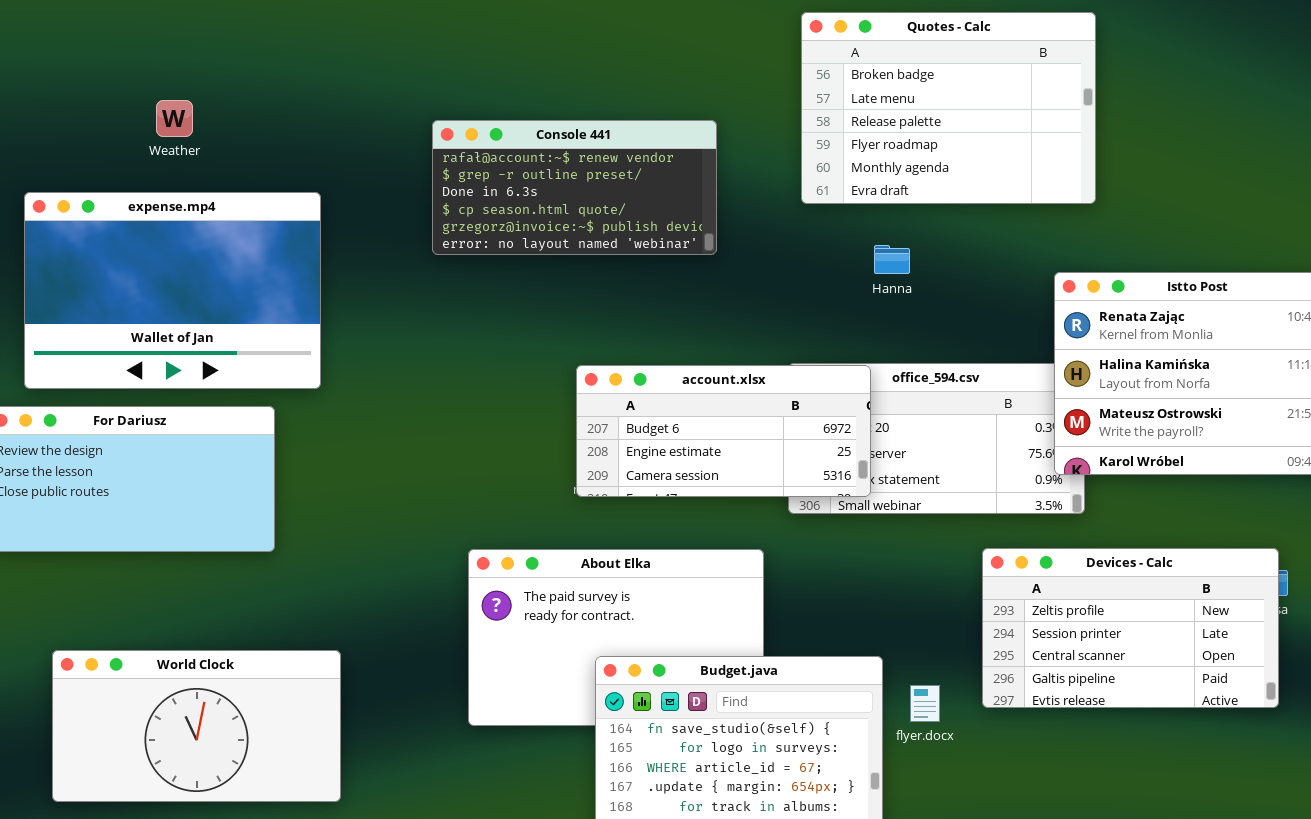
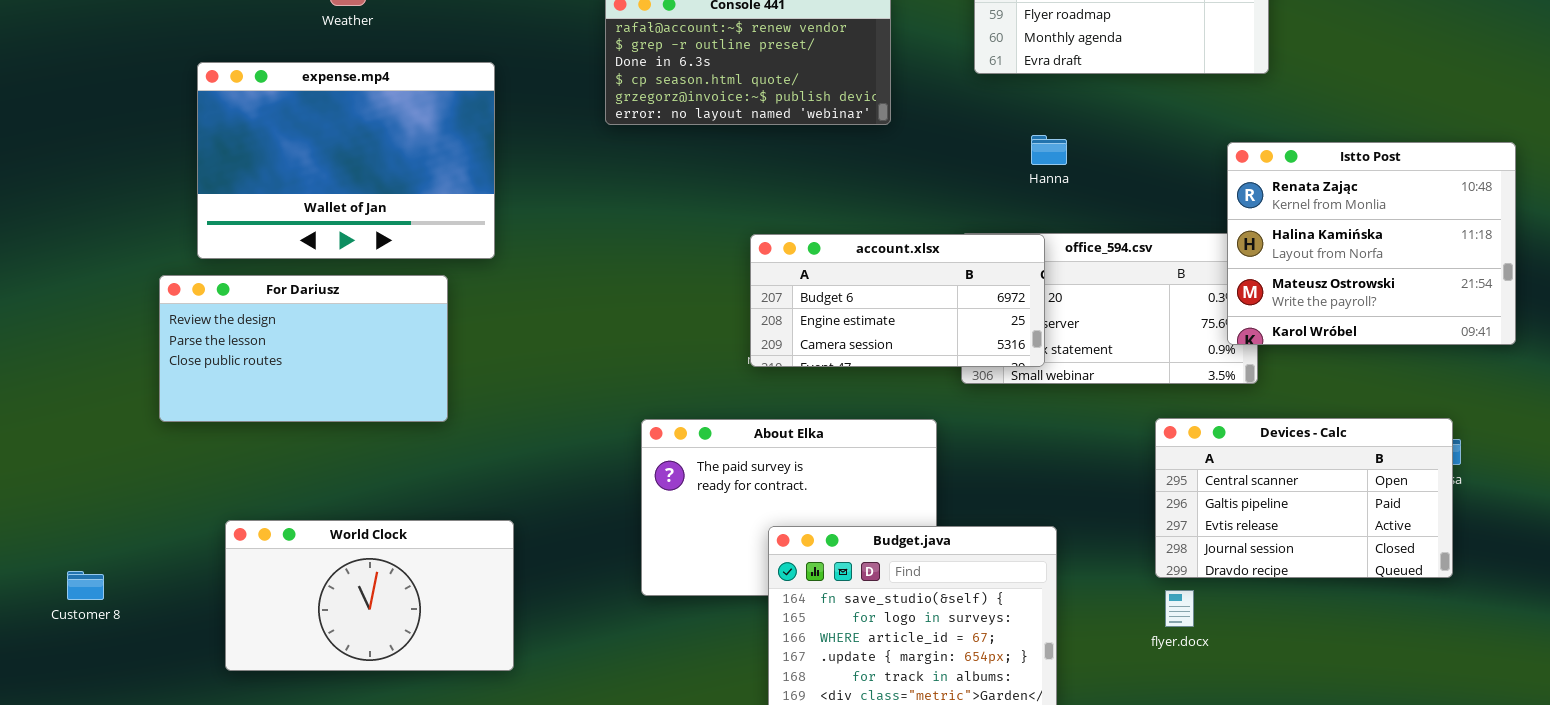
Hanna: [874,245,910,274] -> [1031,135,1067,165], moved
Devices - Calc: [982,548,1279,708] -> [1155,418,1453,578], scrolled down 2 rows
flyer.docx: [910,685,940,722] -> [1165,590,1194,627], moved

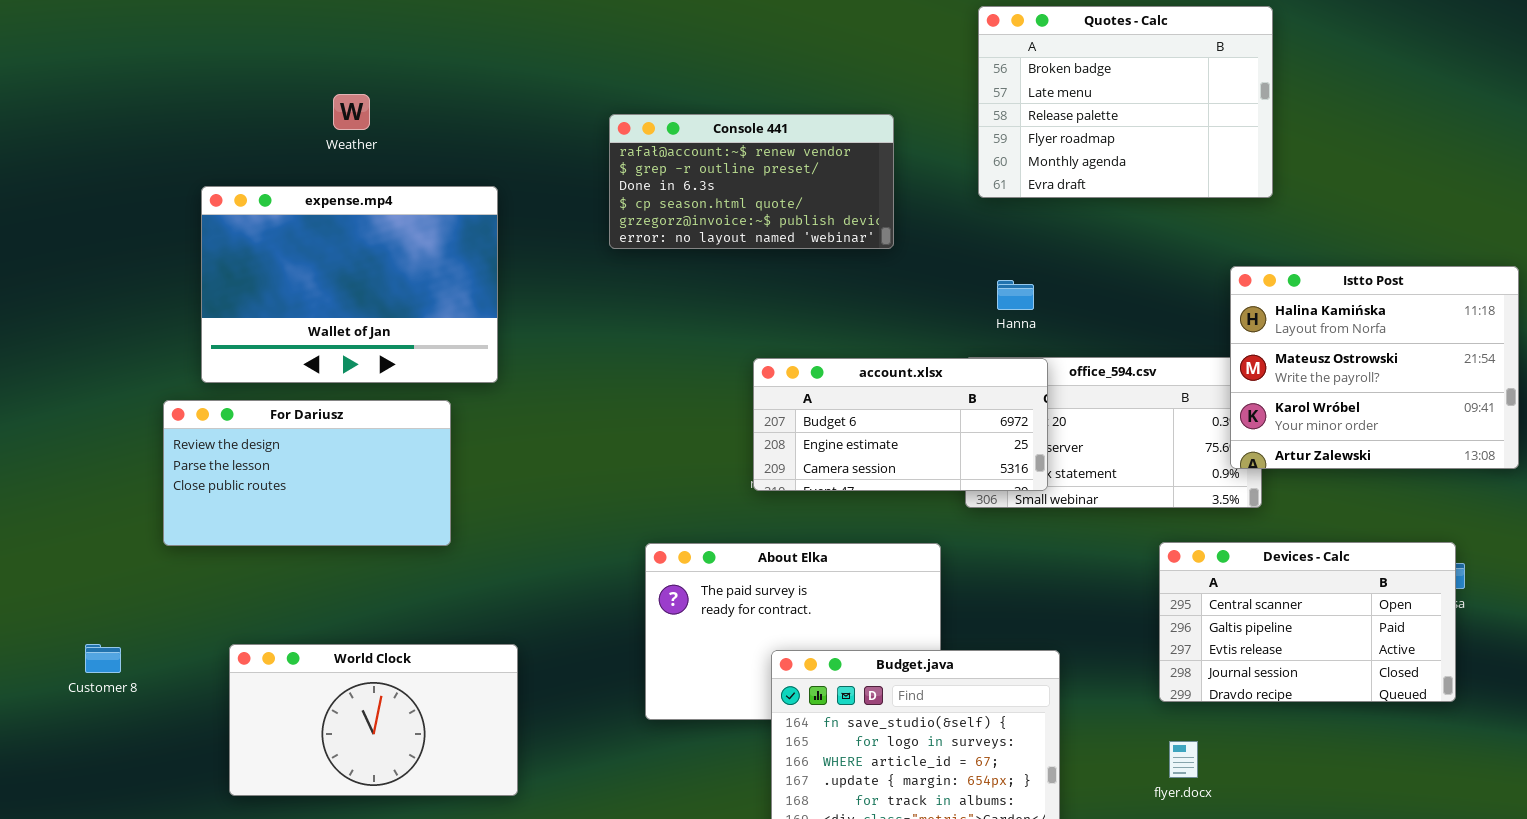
Hanna: [1031,135,1067,165] -> [997,280,1034,310], moved
Istto Post: [1227,142,1516,345] -> [1230,266,1519,469], scrolled down 1 row
Customer 8: [67,571,104,600] -> [85,644,121,673], moved
flyer.docx: [1165,590,1194,627] -> [1169,741,1198,778], moved

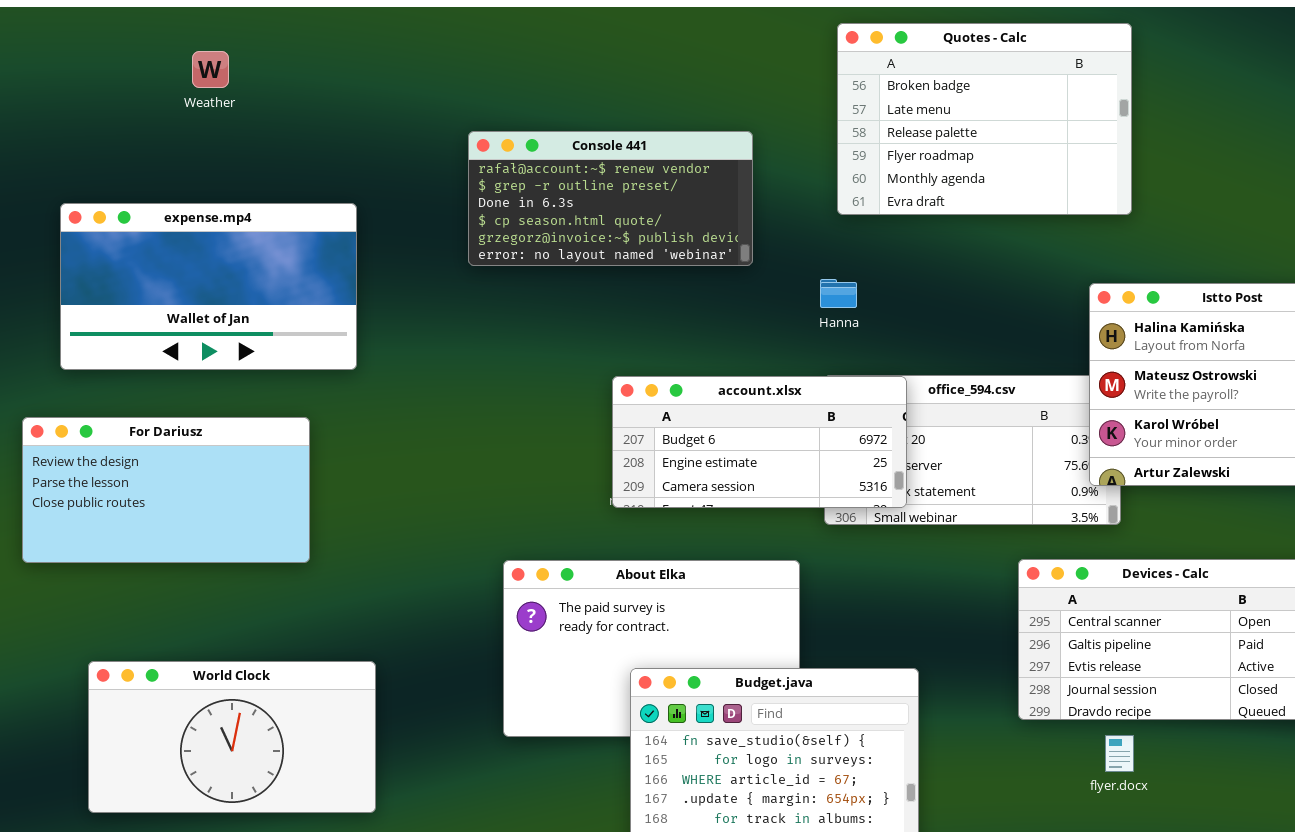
Weather: [333,94,370,130] -> [192,51,229,88], moved
expense.mp4: [201,186,498,383] -> [60,203,357,370], resized
Hanna: [997,280,1034,310] -> [820,279,857,308], moved
flyer.docx: [1169,741,1198,778] -> [1105,735,1134,772], moved

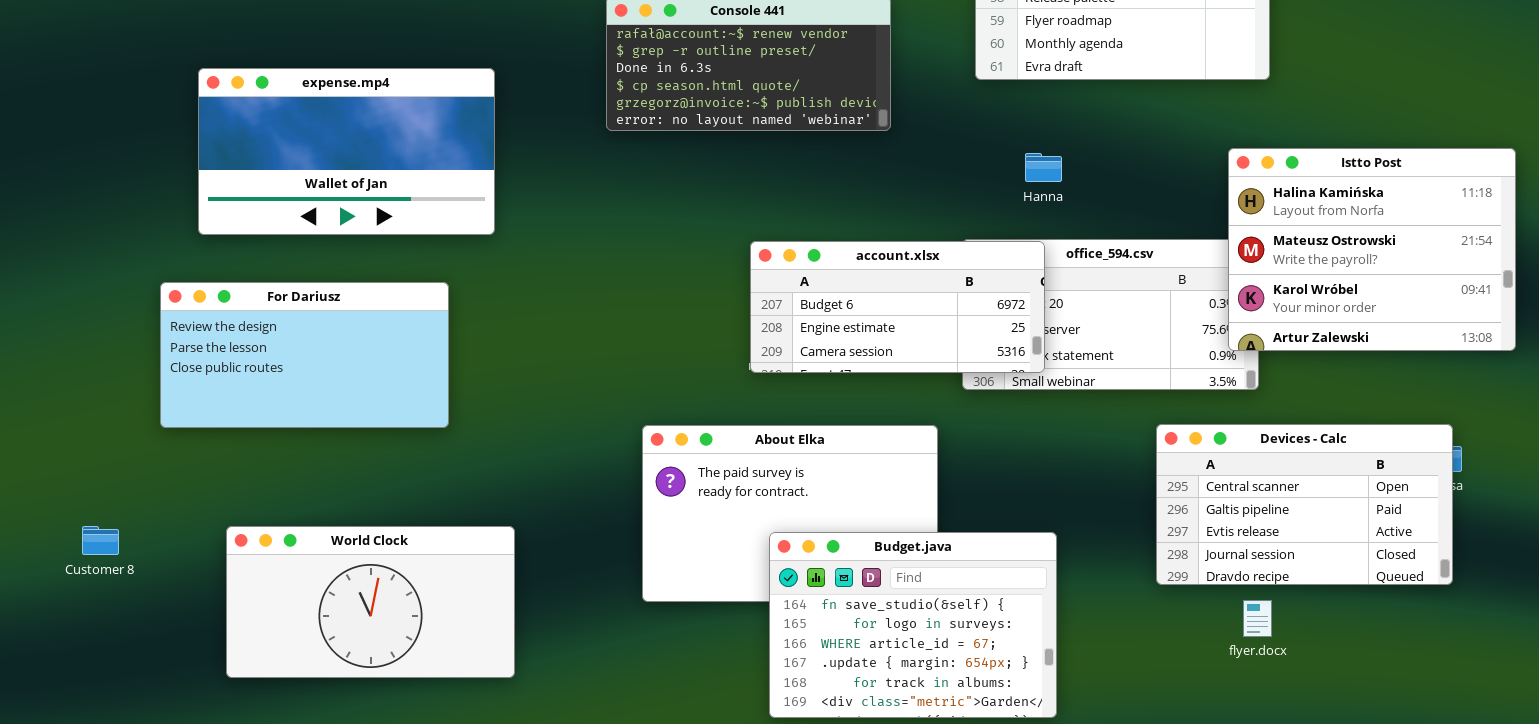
Hanna: [820,279,857,308] -> [1025,153,1062,182], moved

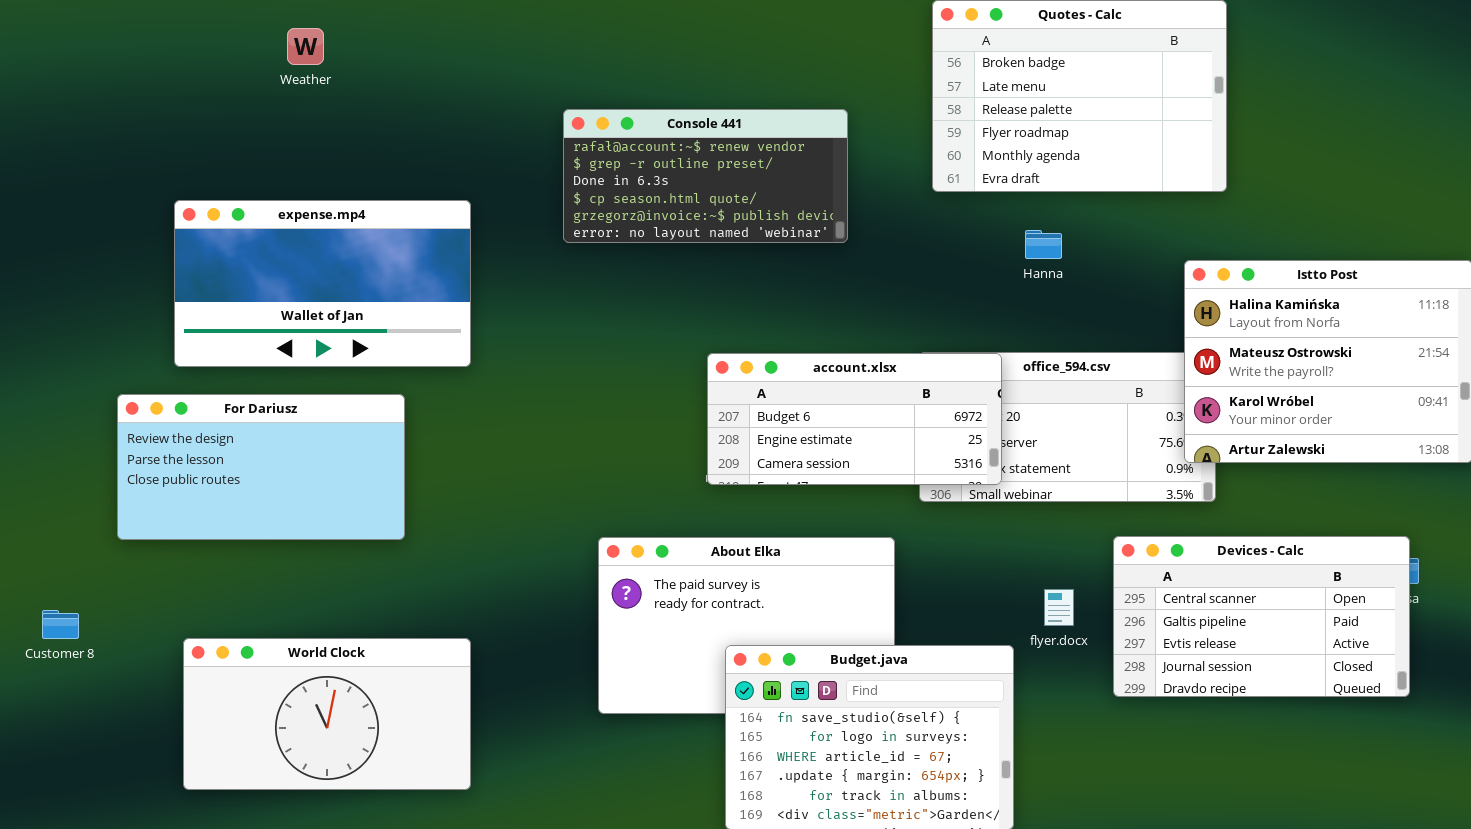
expense.mp4: [198,68,495,235] -> [174,200,471,367], moved
Hanna: [1025,153,1062,182] -> [1025,230,1062,259], moved
Customer 8: [82,526,119,555] -> [42,610,79,639], moved
flyer.docx: [1243,600,1272,637] -> [1044,589,1074,626], moved

